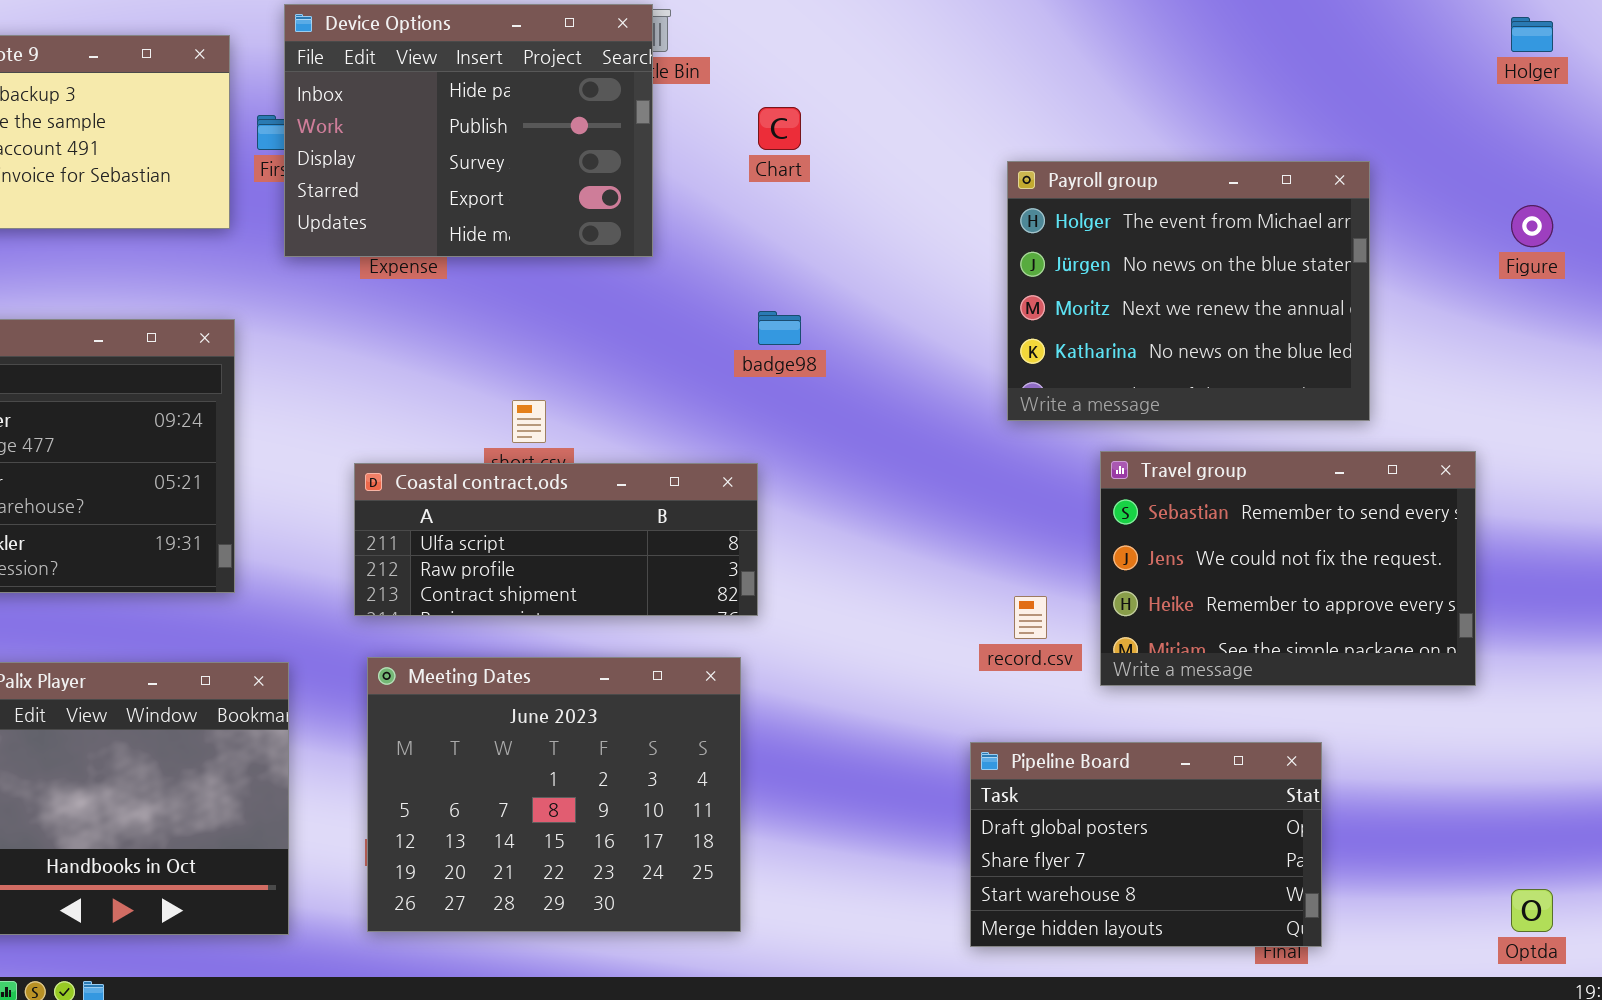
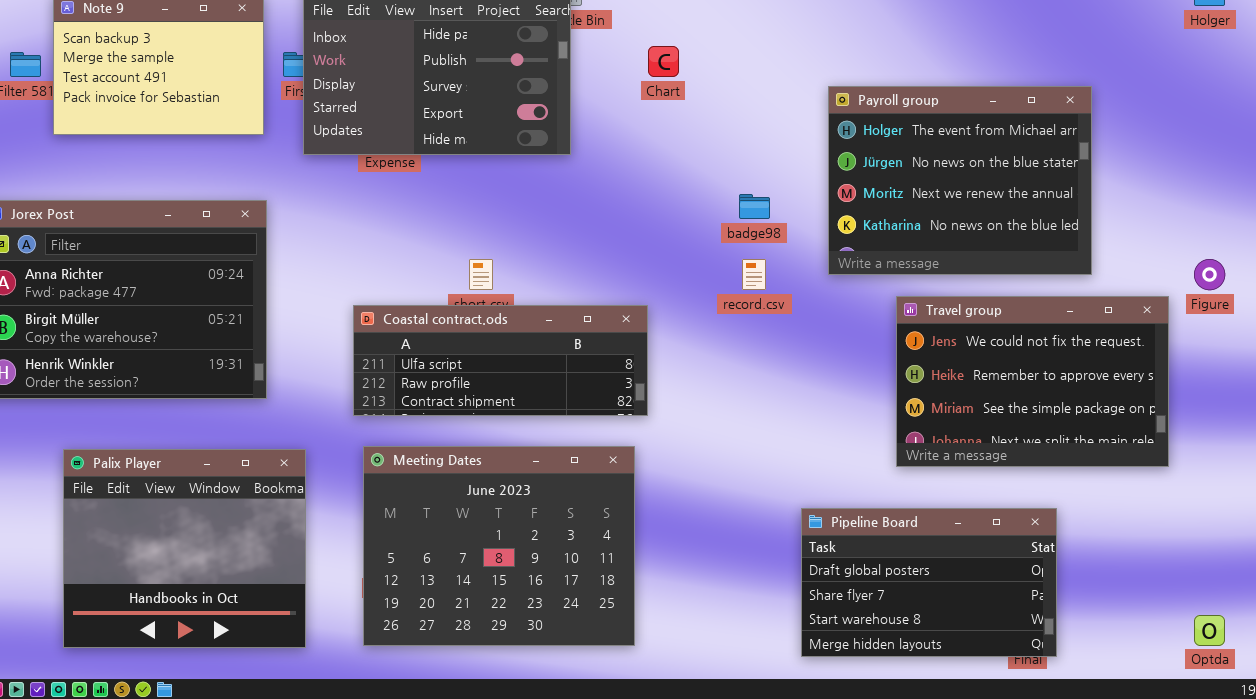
Figure: [1511,205,1553,247] -> [1194,259,1225,290], moved
badge98: [758,311,801,345] -> [739,194,770,219], moved
Travel group: [1100,451,1476,686] -> [896,296,1169,467], scrolled down 1 row
record.csv: [1014,596,1047,639] -> [742,259,766,290], moved

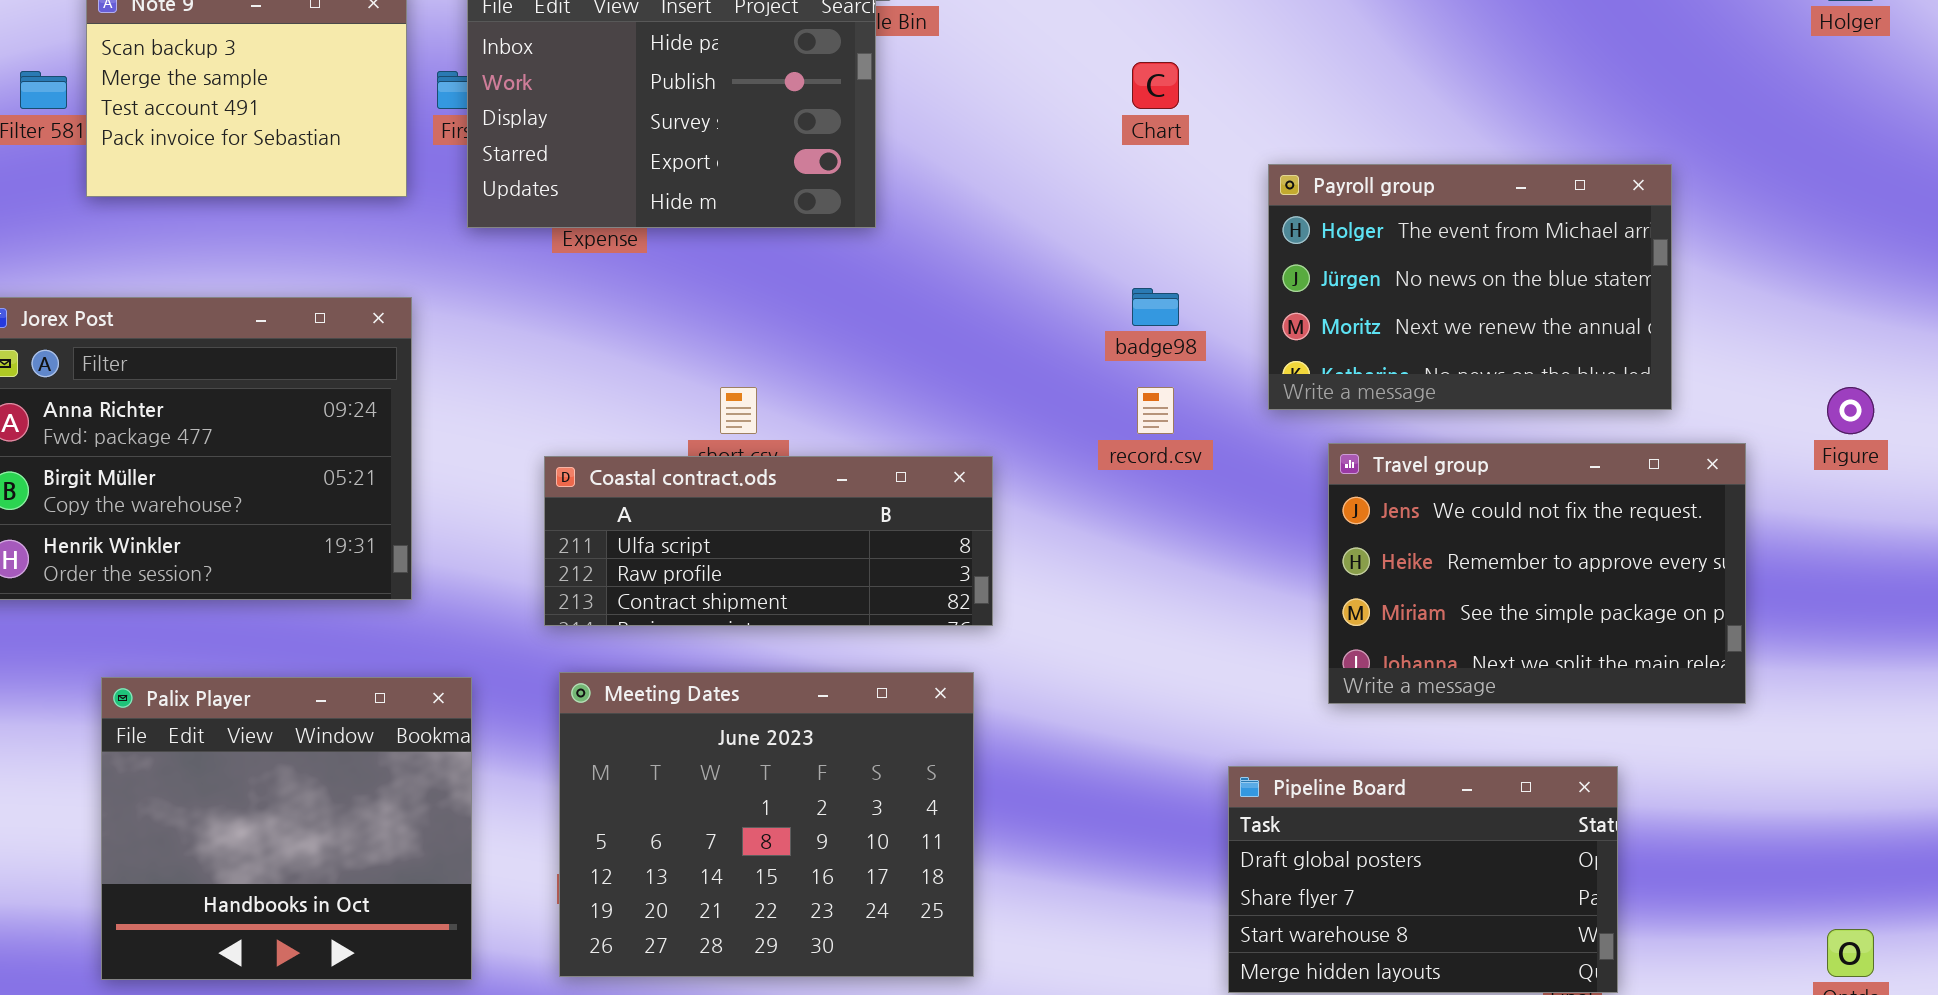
Chart: [648,46,679,77] -> [1132,62,1179,109], moved
Payroll group: [828,86,1092,275] -> [1268,164,1672,410], resized
Travel group: [896,296,1169,467] -> [1328,443,1746,704], moved

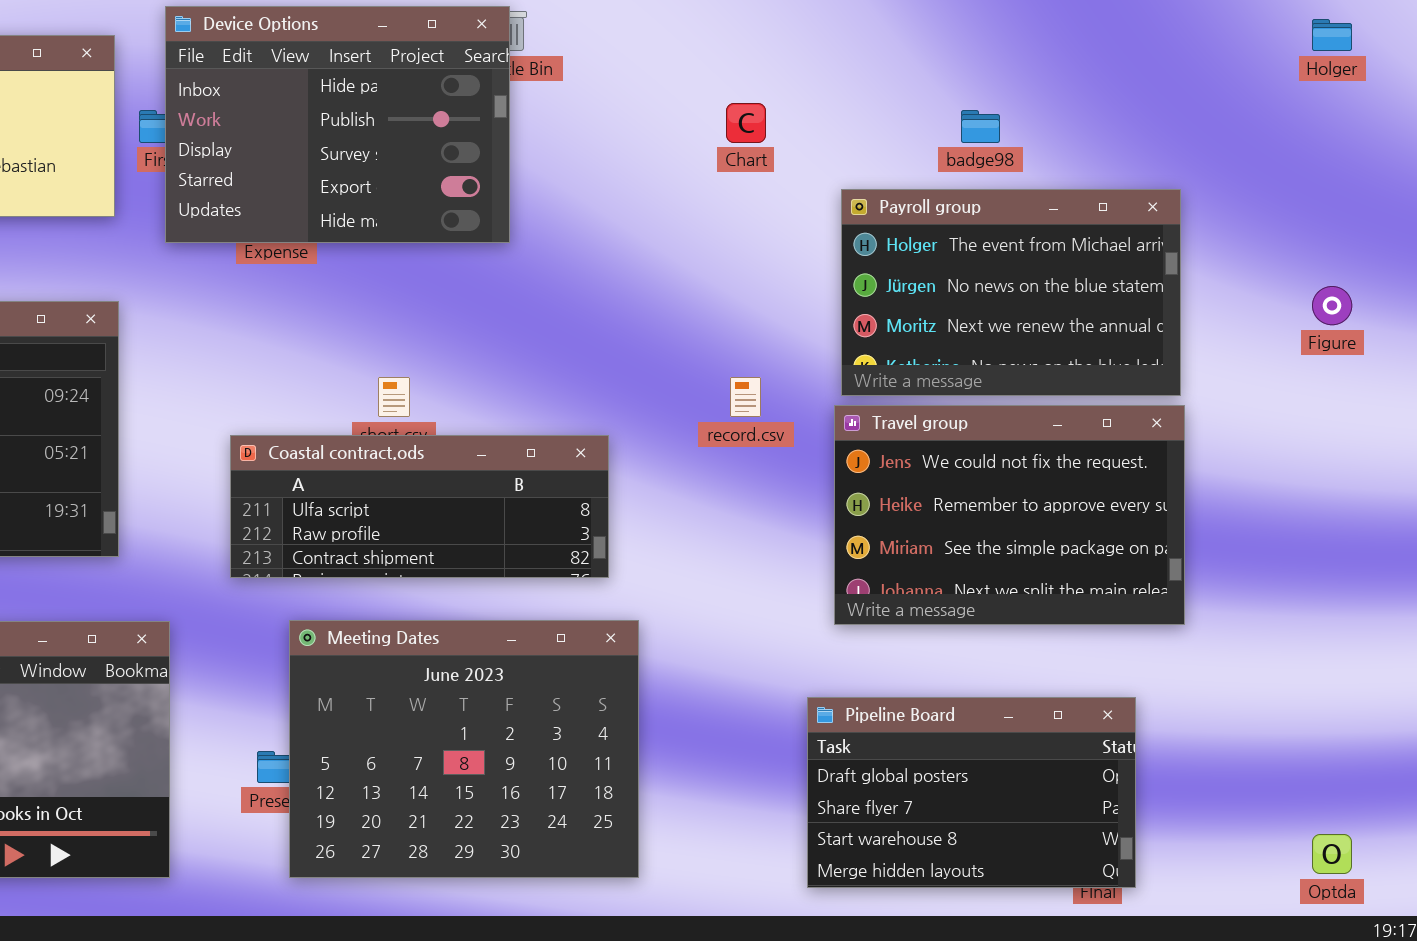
badge98: [1132,288,1179,326] -> [961,110,1000,143], moved
Figure: [1827,387,1874,434] -> [1312,286,1352,325], moved
Travel group: [1328,443,1746,704] -> [834,405,1185,625], moved
Meeting Dates: [559,672,974,977] -> [289,620,639,878], moved

